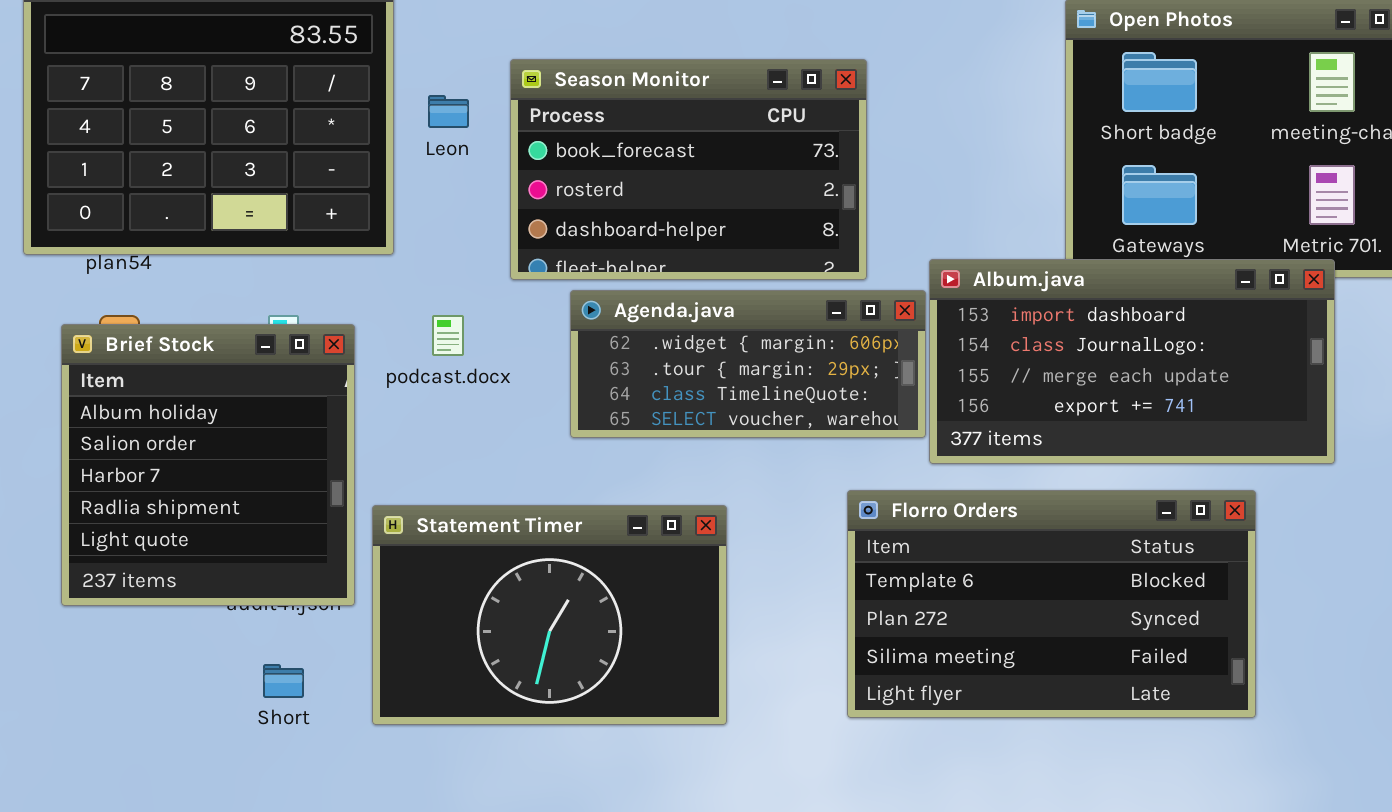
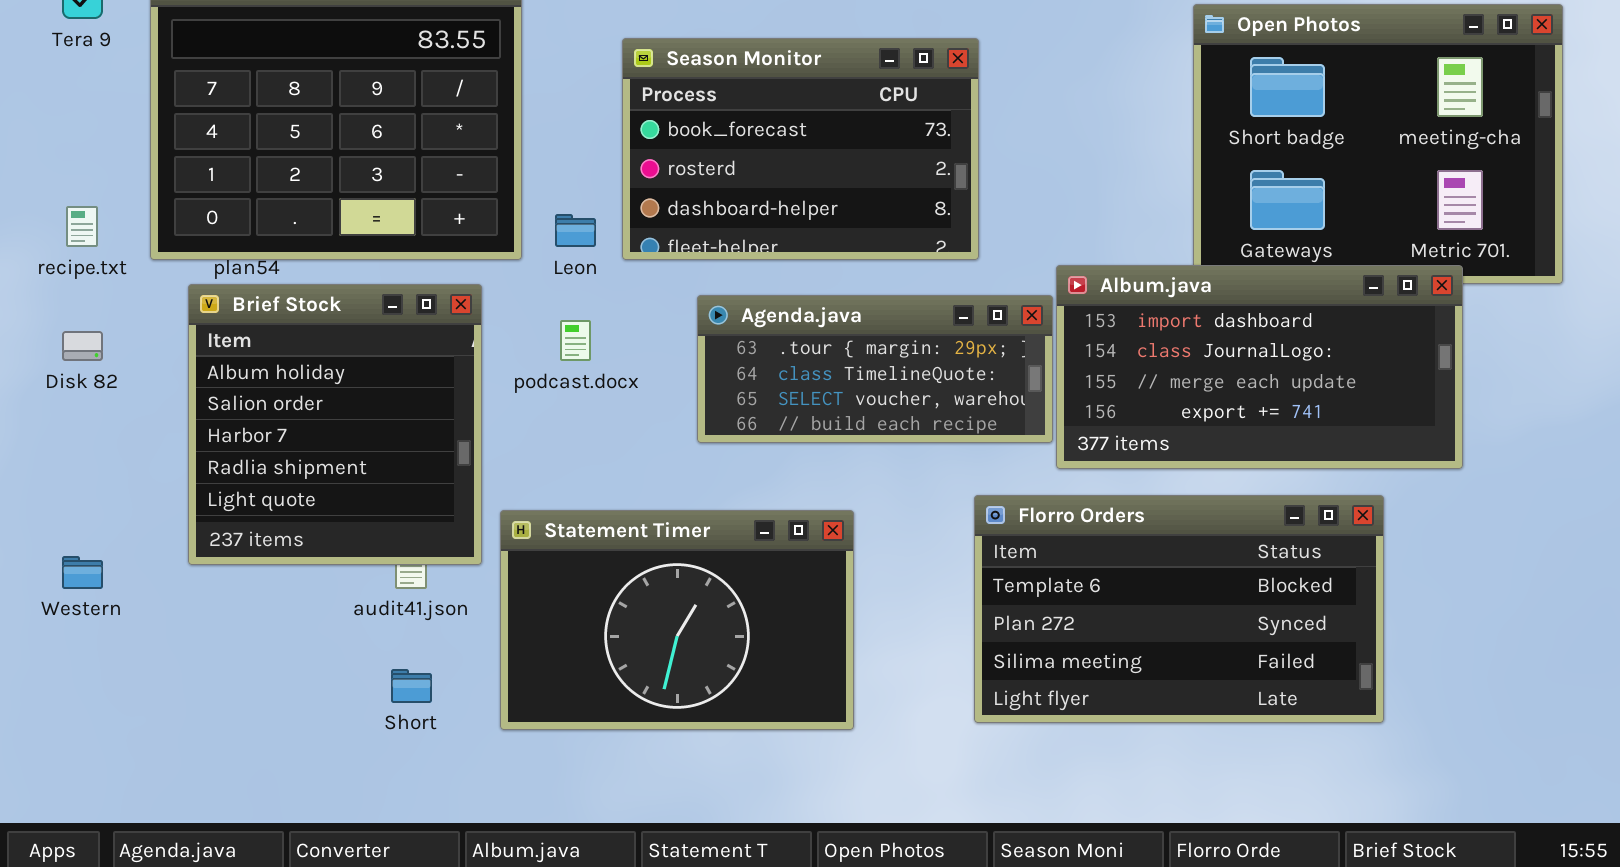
Season Monitor: [510,59,867,280] -> [622,38,979,260], moved
Leon: [428,95,469,128] -> [555,214,596,247], moved
Agenda.java: [570,290,926,438] -> [697,295,1053,443], scrolled down 1 row
Brief Stock: [61,324,355,606] -> [188,284,482,565], moved

